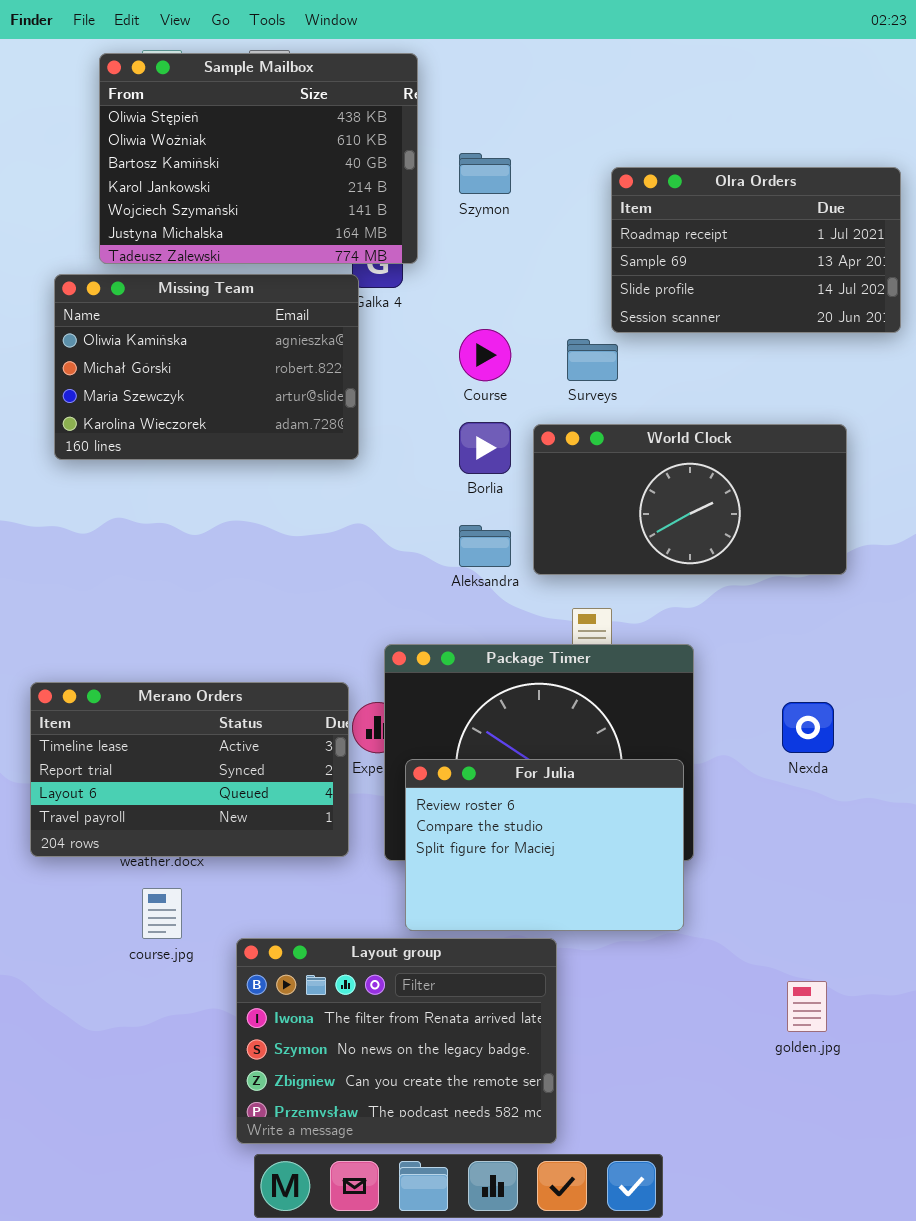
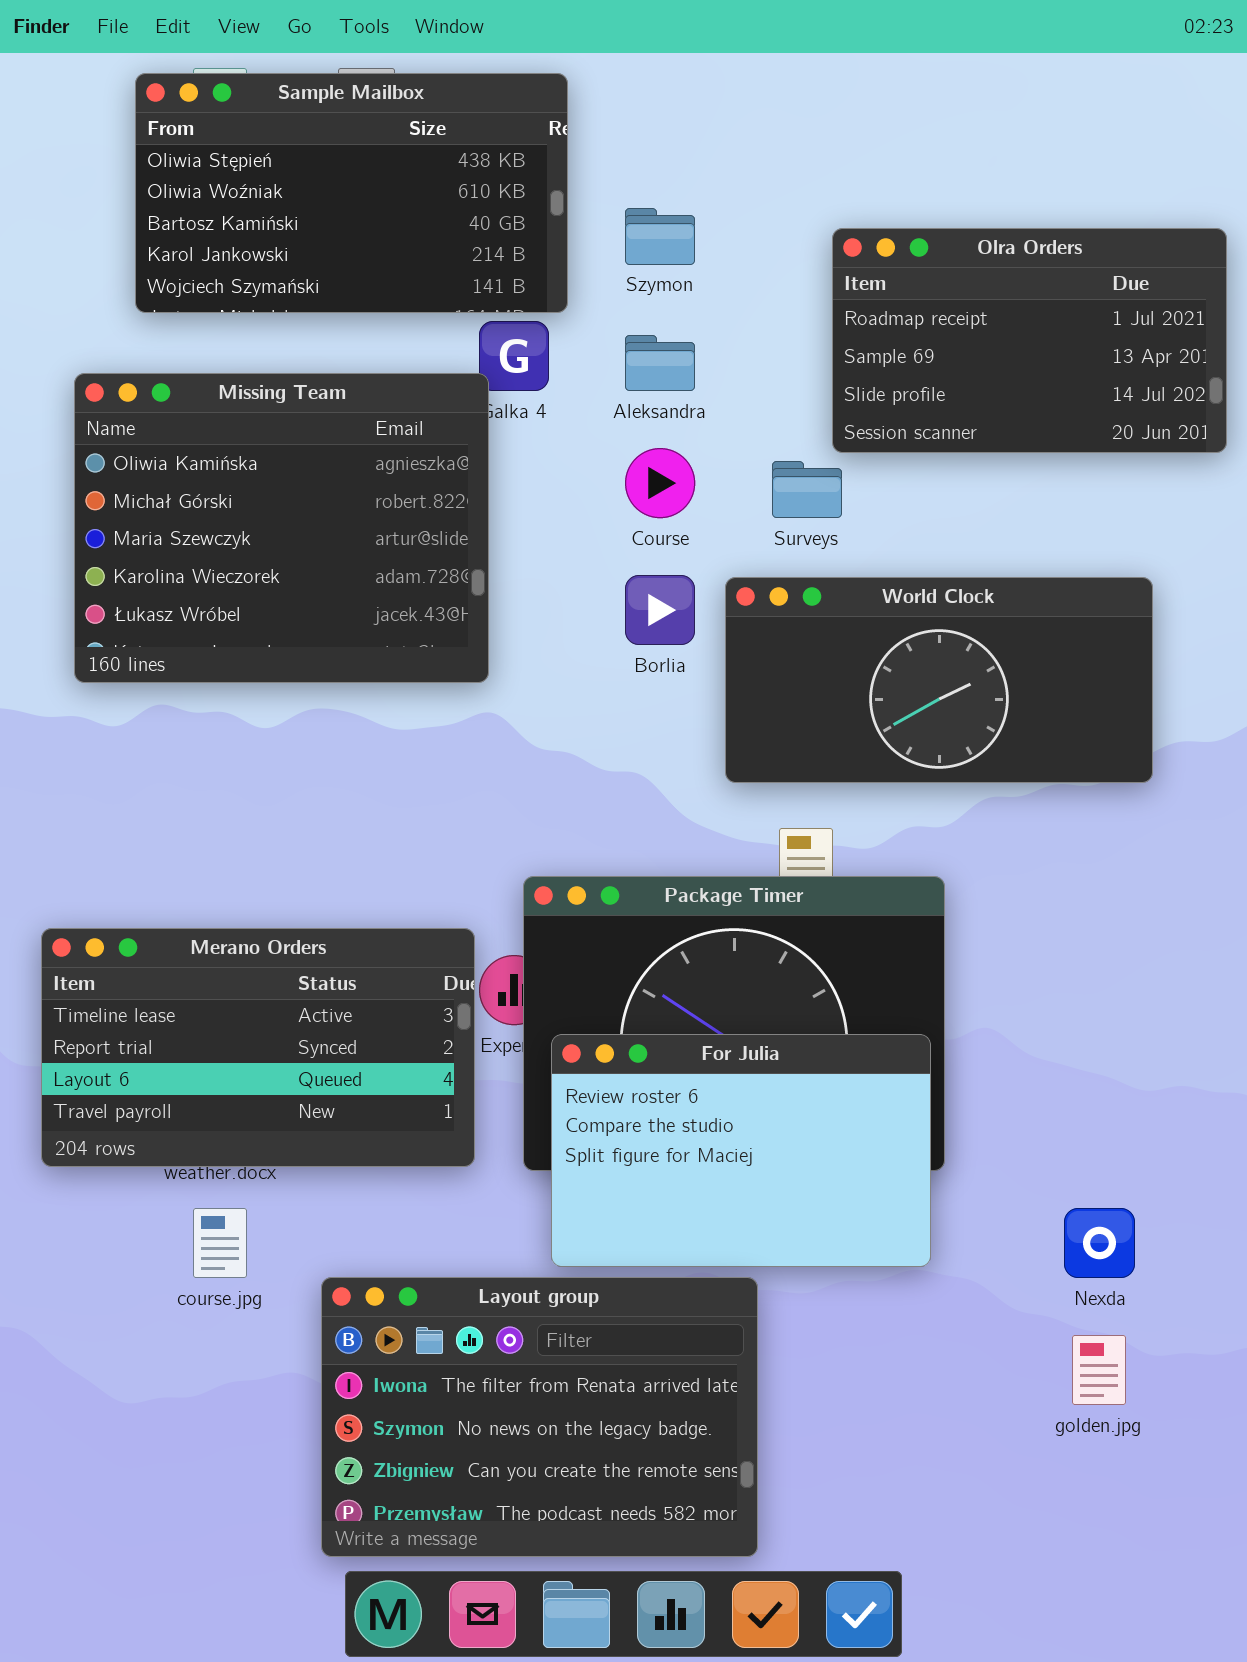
Sample Mailbox: [99,53,418,264] -> [135,73,568,313], resized
Missing Team: [54,274,359,460] -> [74,373,489,683], resized
Aleksandra: [459,525,511,567] -> [625,335,695,391], moved
Nexda: [782,702,834,753] -> [1064,1208,1135,1278], moved

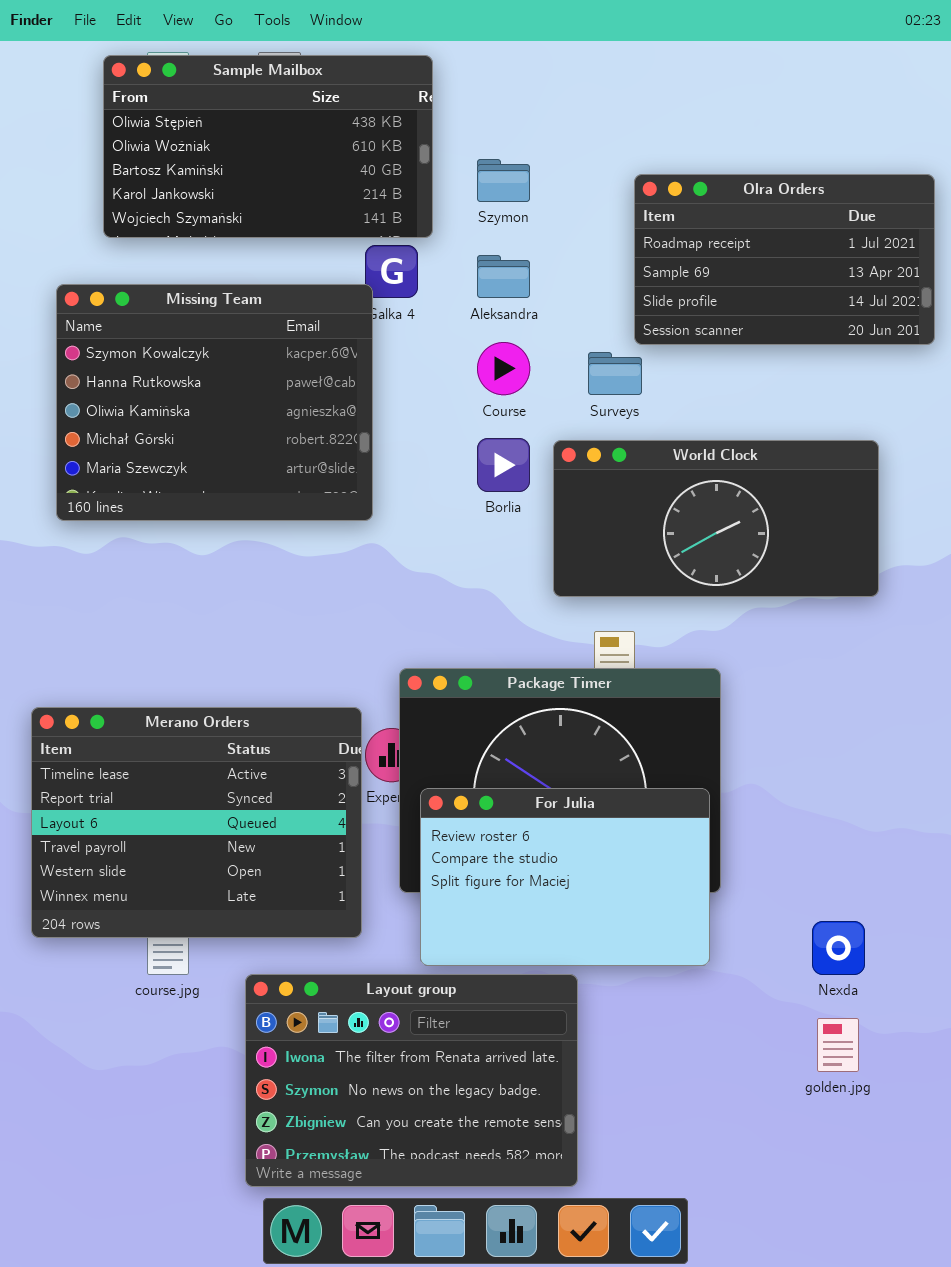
Missing Team: [74,373,489,683] -> [56,284,373,521], scrolled up 2 rows
Merano Orders: [41,928,475,1167] -> [31,707,362,938], resized

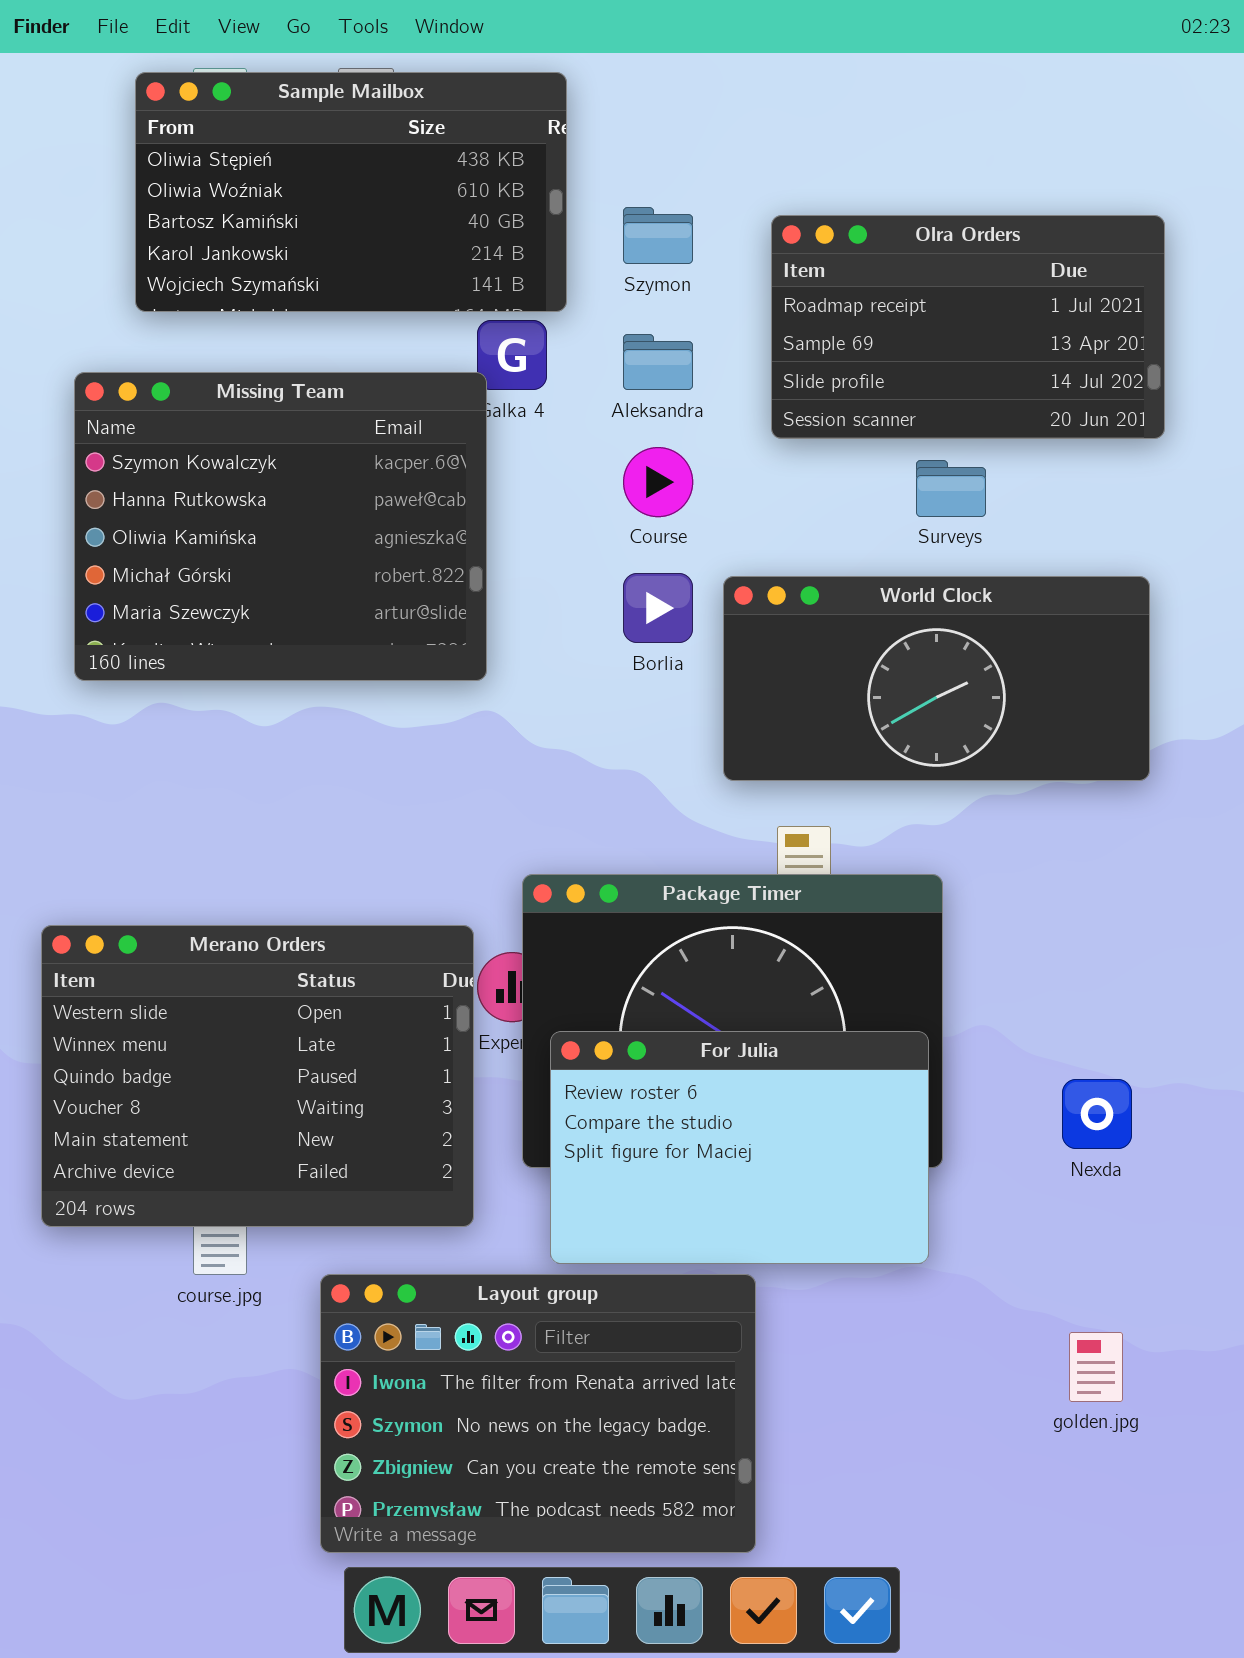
Olra Orders: [634,174,935,345] -> [771,215,1165,439], moved
Surveys: [588,352,642,395] -> [916,460,986,517], moved
Merano Orders: [31,707,362,938] -> [41,925,474,1227], scrolled down 4 rows
Nexda: [812,921,865,975] -> [1062,1079,1132,1149], moved

